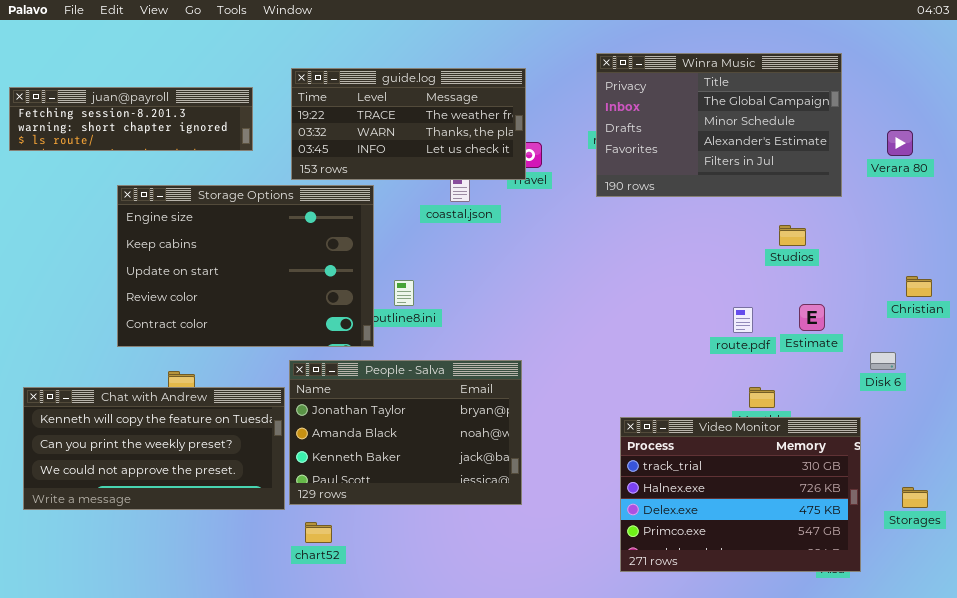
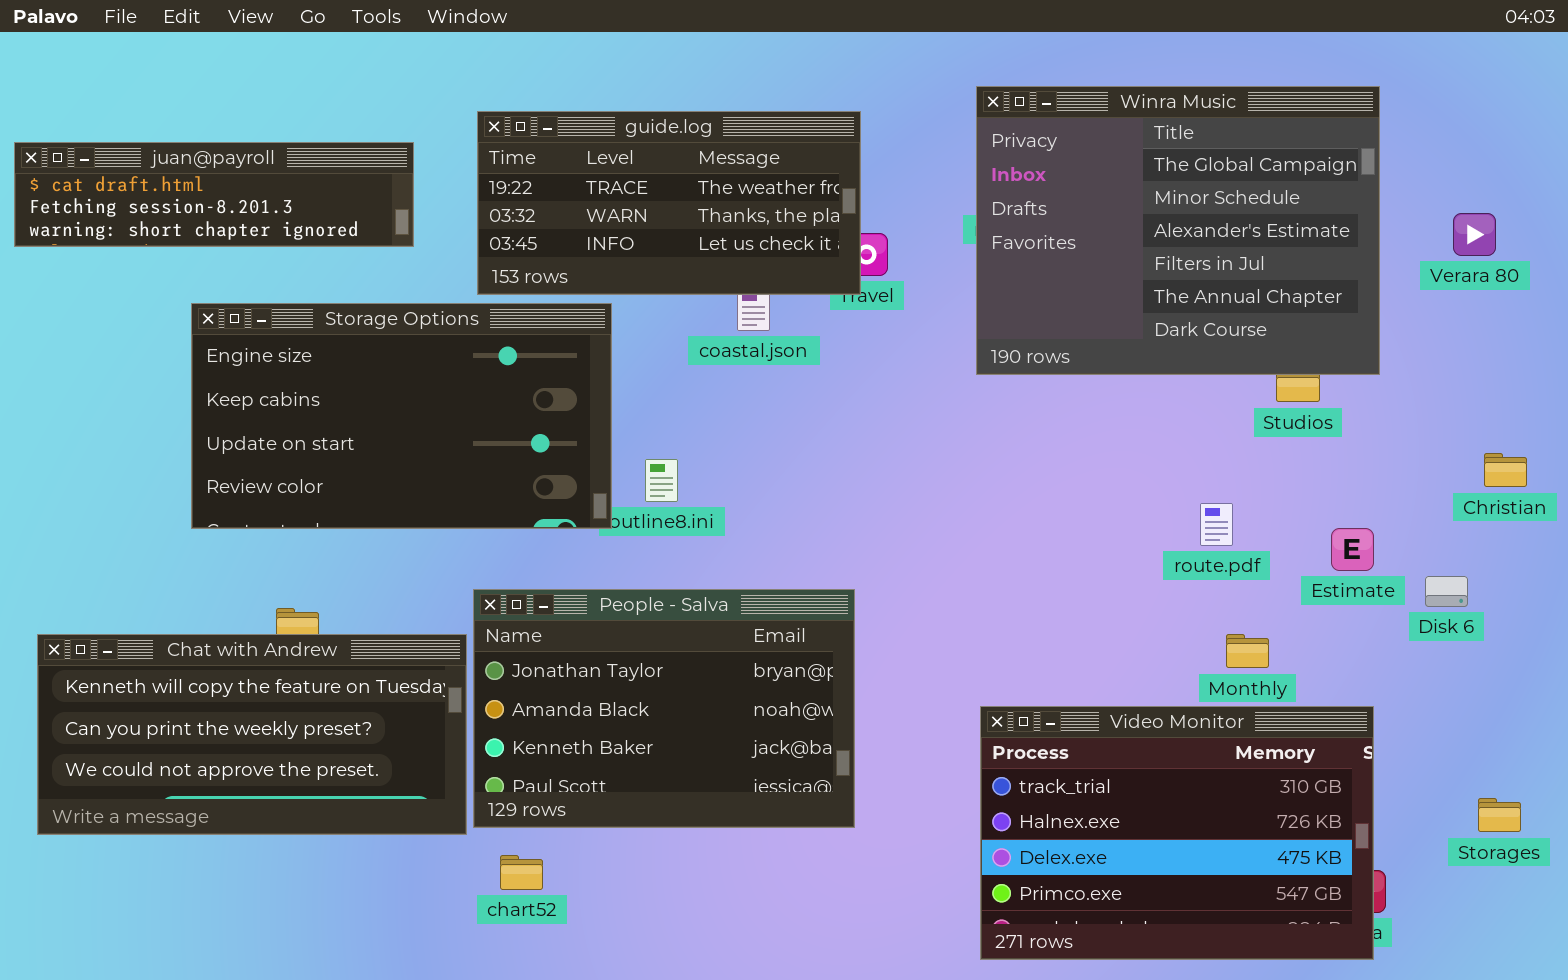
Winra Music: [596,53,842,197] -> [976,86,1380,375], resized
juan@payroll: [9,87,253,151] -> [14,142,414,247], scrolled up 1 row
Storage Options: [117,185,374,347] -> [191,303,612,529], resized
Estimate: [799,304,825,331] -> [1331,528,1374,571], moved
Video Monitor: [620,417,861,572] -> [980,706,1374,960], moved

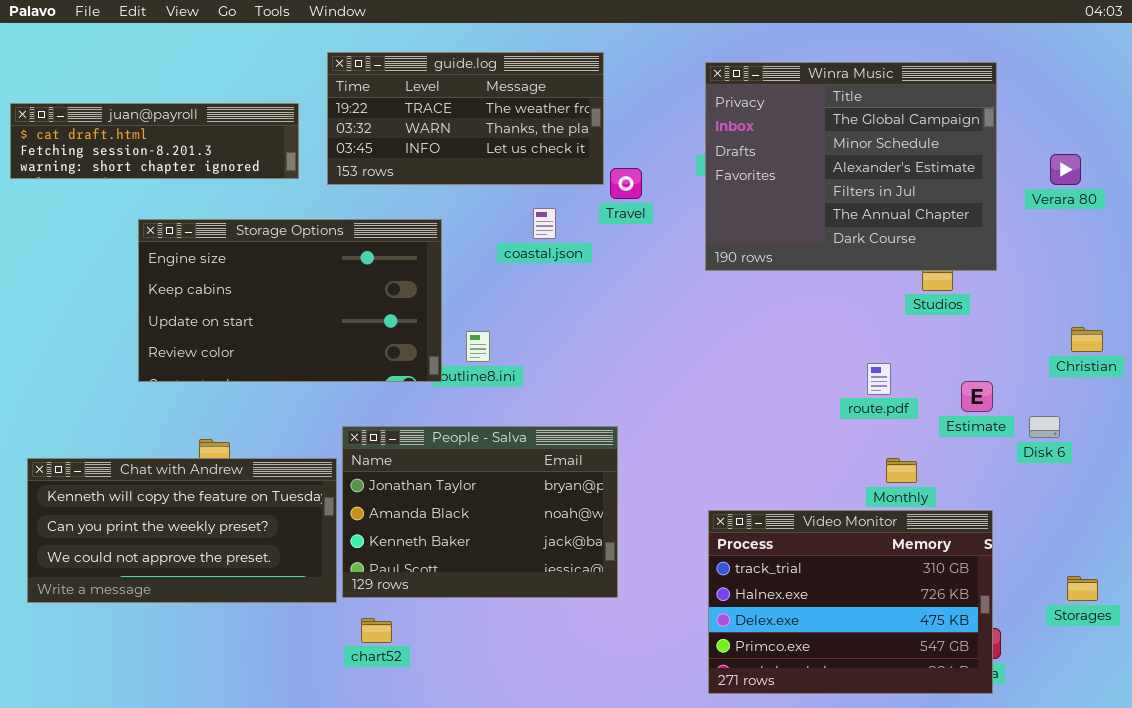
guide.log: [477,111,861,295] -> [327,52,604,185], moved

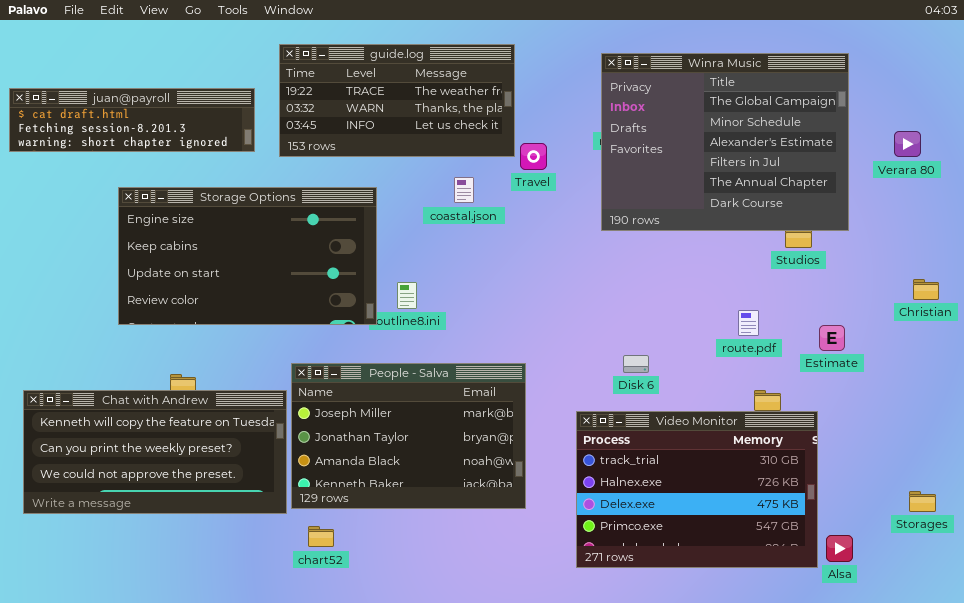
Disk 6: [1029,416,1060,438] -> [623,355,649,373], moved
People - Salva: [342,426,618,598] -> [291,363,526,509], scrolled up 1 row
Video Monitor: [708,510,993,694] -> [576,411,818,568], moved

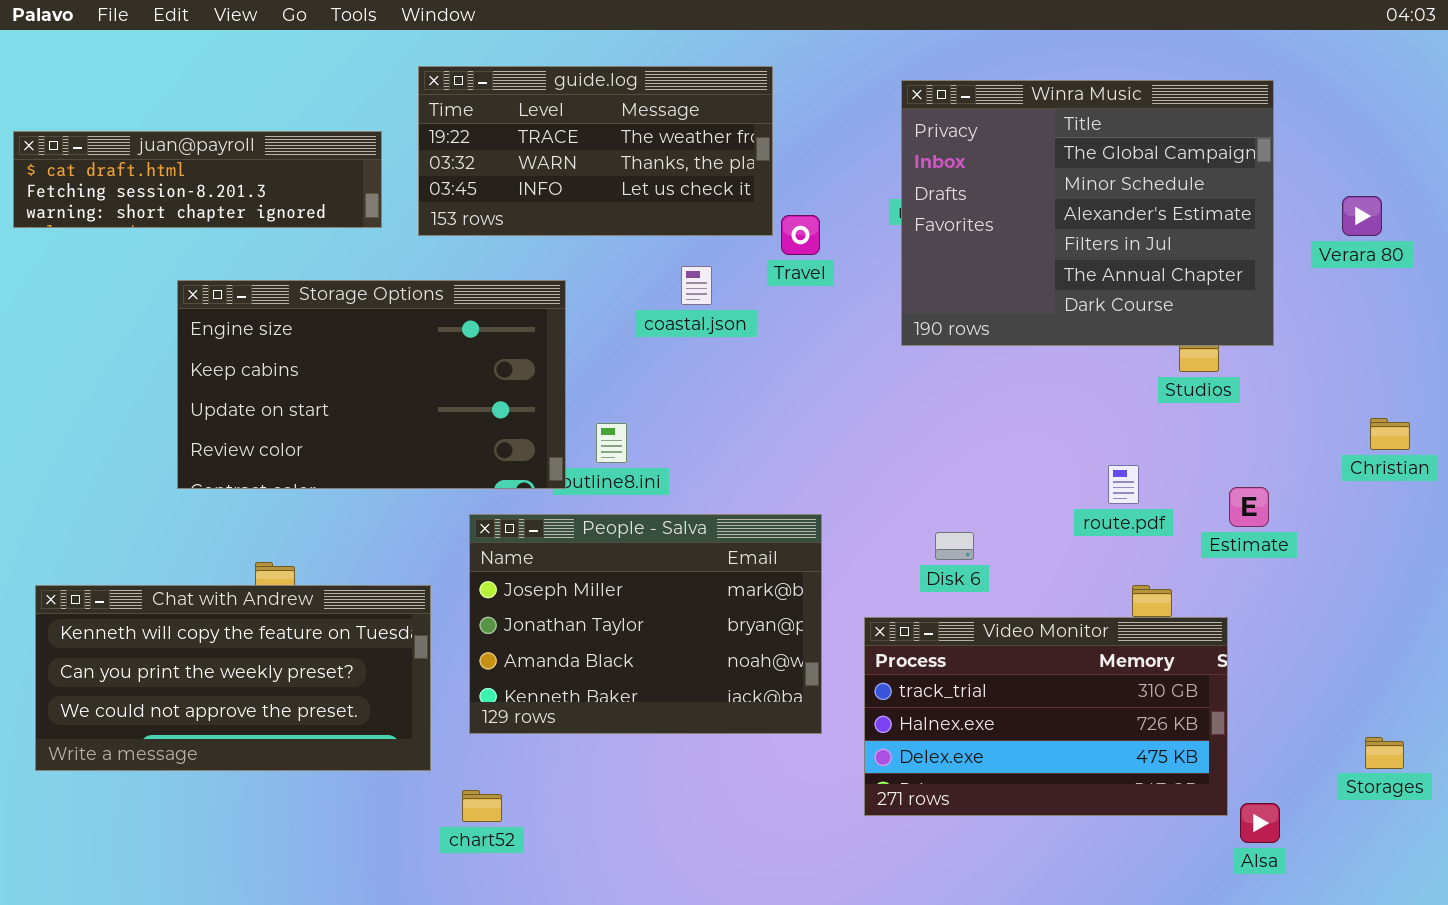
People - Salva: [291,363,526,509] -> [469,514,822,734], moved
Video Monitor: [576,411,818,568] -> [864,617,1228,816], resized

